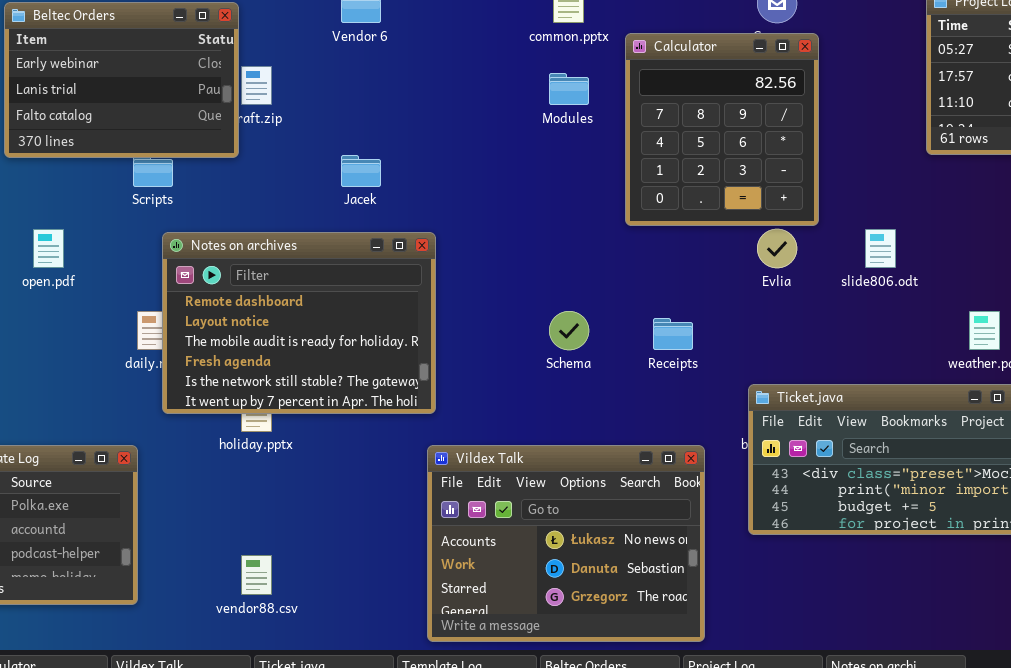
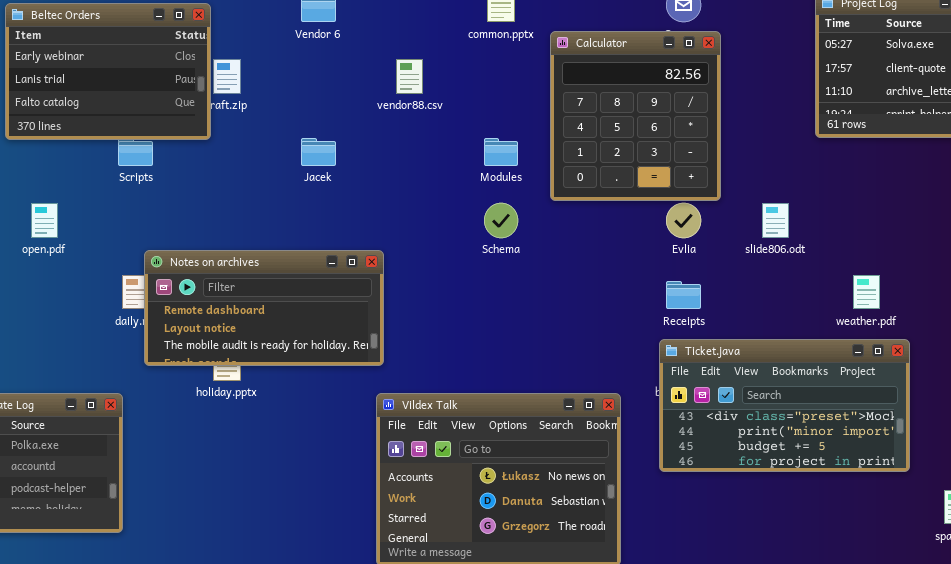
Modules: [549,73,589,105] -> [484,138,518,166], moved
Notes on archives: [162,232,436,414] -> [144,250,384,366], resized
Schema: [549,311,589,350] -> [484,203,518,238], moved
Receipts: [653,318,693,350] -> [666,281,701,309], moved
vendor88.csv: [241,555,272,595] -> [396,59,423,94], moved

